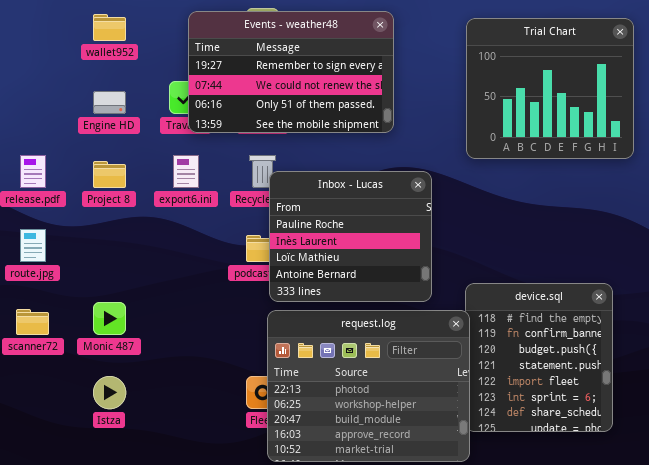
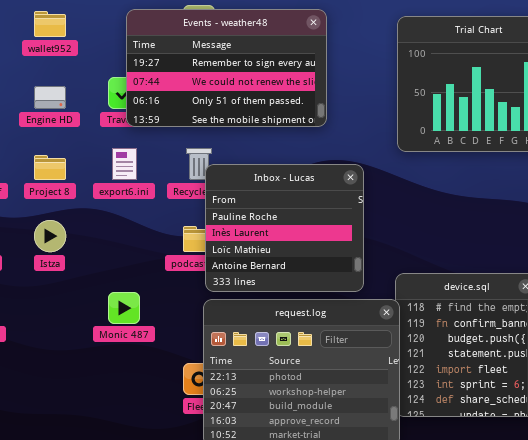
Monic 487: [93,302,126,335] -> [108,292,140,324], moved
Istza: [93,376,126,409] -> [34,220,66,252], moved

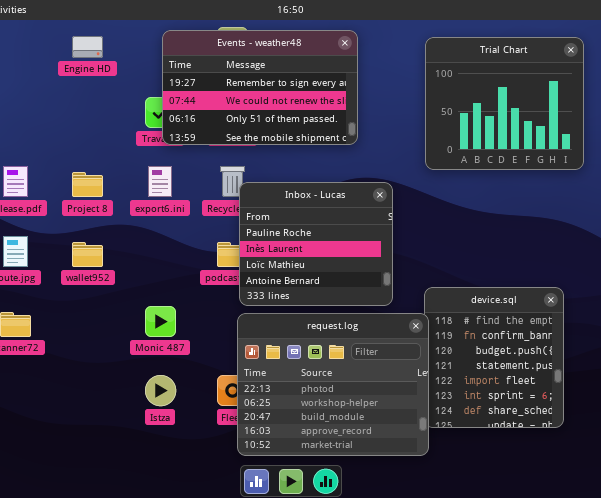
wallet952: [34,11,66,37] -> [72,242,103,267], moved
Engine HD: [34,86,66,109] -> [72,36,103,58], moved
Istza: [34,220,66,252] -> [145,375,176,406], moved

